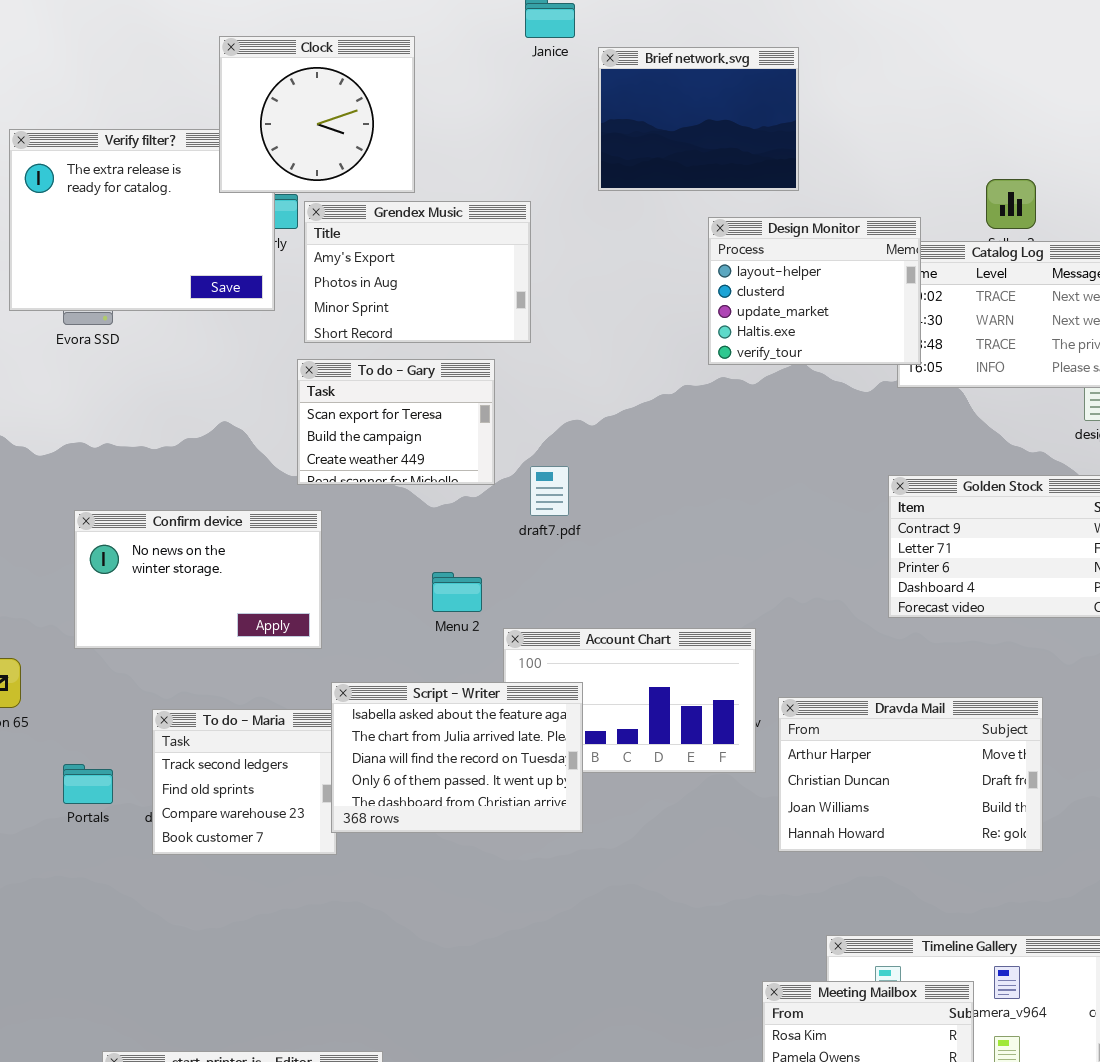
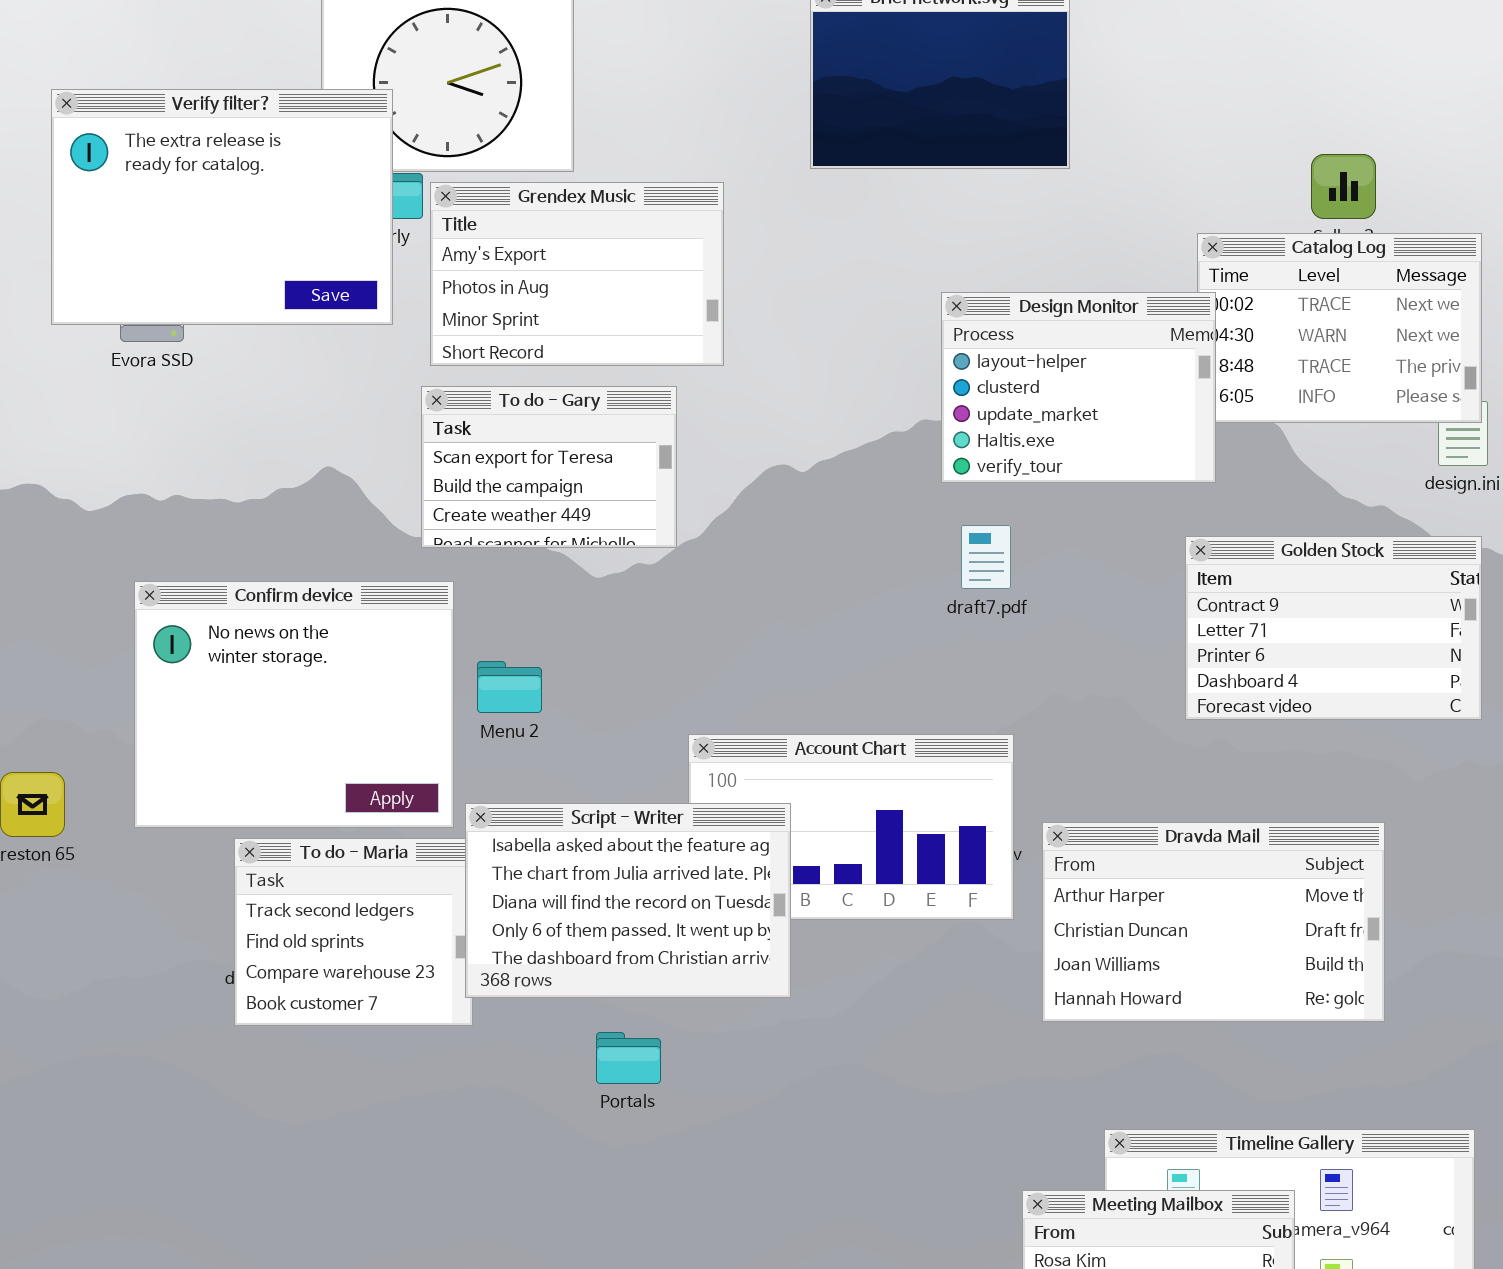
Verify filter?: [9,129,275,311] -> [51,89,393,325], raised
Design Monitor: [708,217,921,365] -> [941,292,1216,483], moved
draft7.pdf: [530,466,569,516] -> [961,525,1011,589], moved
Confirm device: [74,510,322,649] -> [134,581,454,828], resized
Menu 2: [432,572,482,612] -> [477,661,542,713], moved
Portals: [63,764,113,804] -> [596,1032,661,1084], moved

